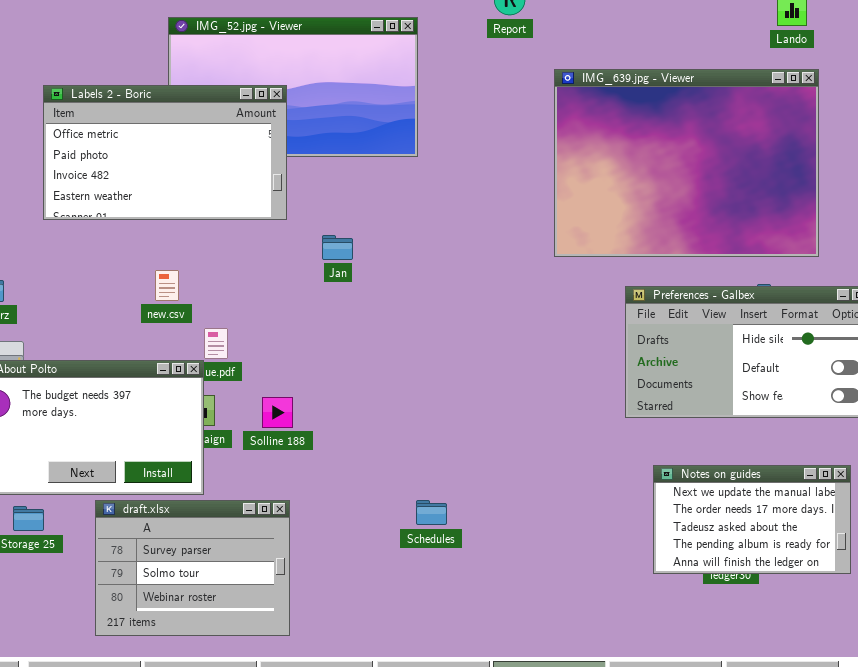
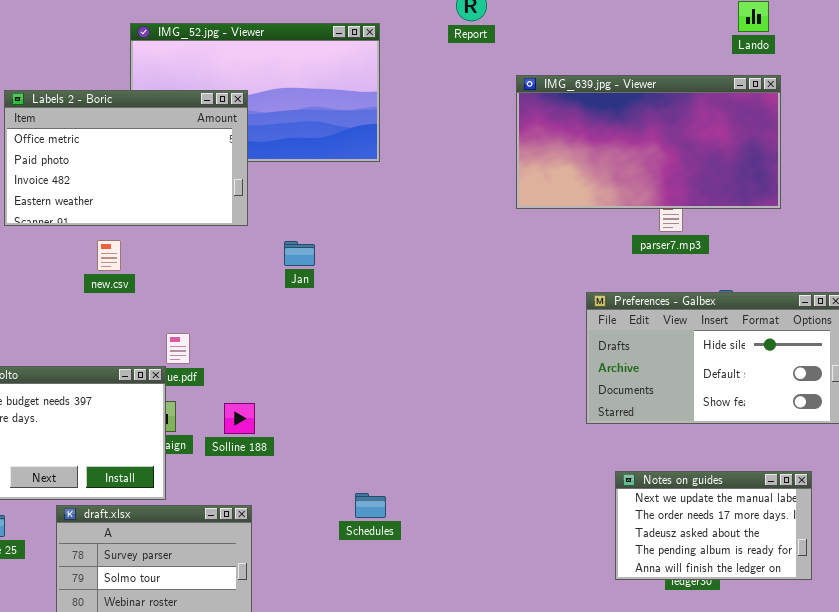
IMG_639.jpg - Viewer: [554,69,819,257] -> [516,75,781,209], resized
new.csv: [155,270,179,301] -> [97,240,121,271], moved
Schedules: [416,500,447,525] -> [355,493,386,518], moved

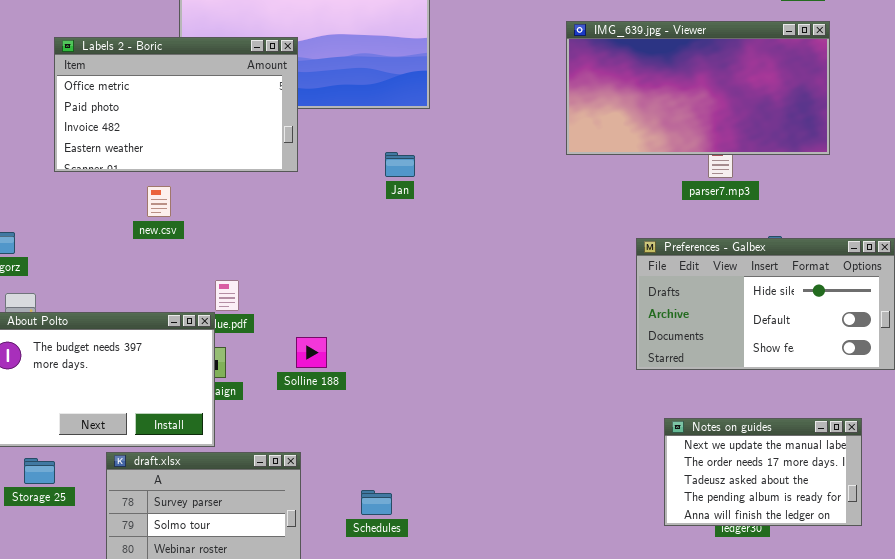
Jan: [284,241,315,266] -> [385,152,415,177], moved
Solline 188: [224,403,255,434] -> [296,337,327,368], moved
Schedules: [355,493,386,518] -> [361,490,392,515], moved

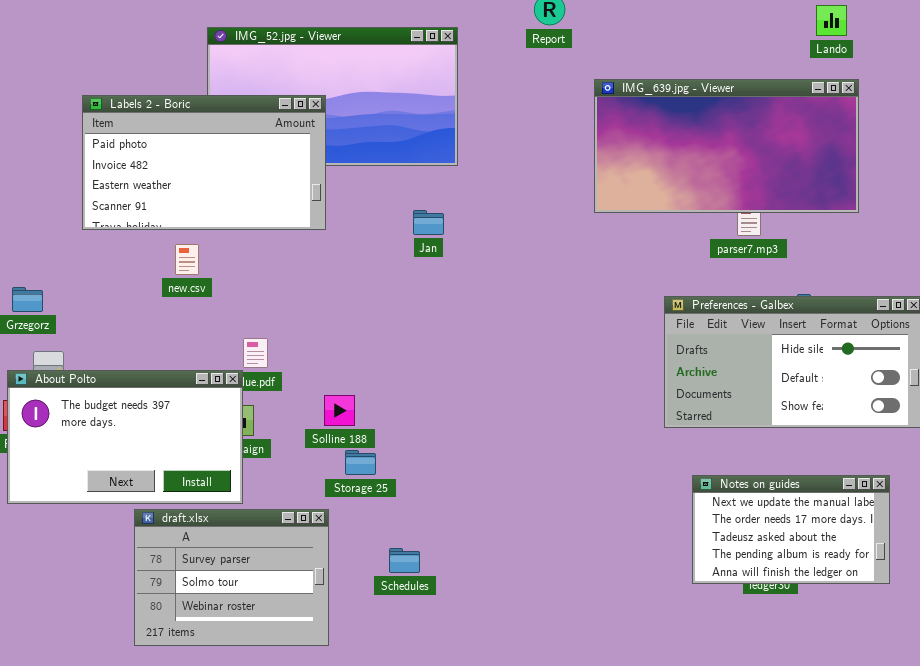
Labels 2 - Boric: [54,37,298,172] -> [82,95,326,230], scrolled down 1 row
Storage 25: [24,458,55,484] -> [345,450,376,475], moved

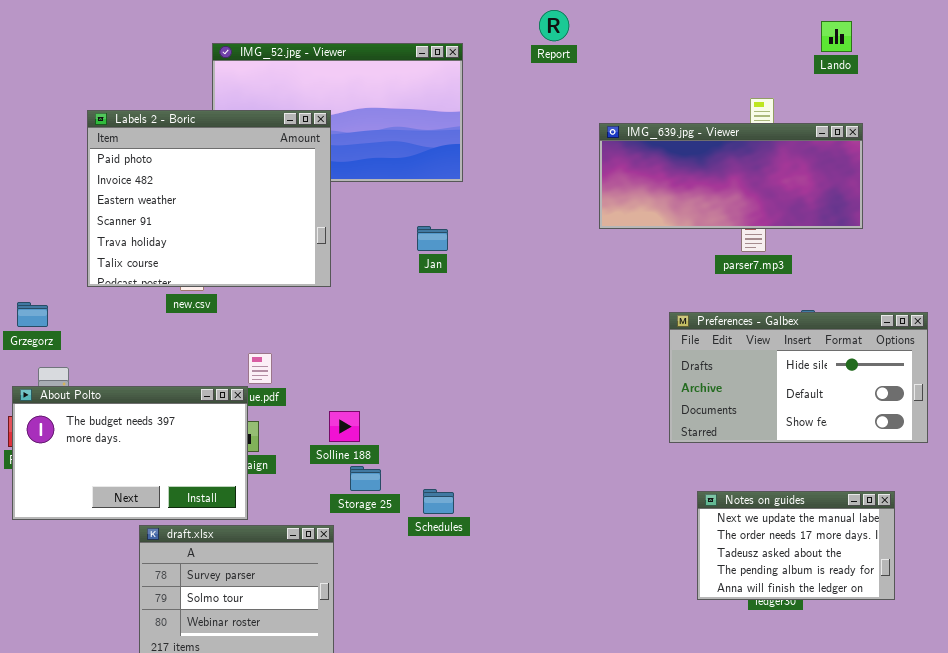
IMG_639.jpg - Viewer: [594,79,859,213] -> [599,123,863,229], resized
Labels 2 - Boric: [82,95,326,230] -> [87,110,331,287], resized
Schedules: [389,548,420,573] -> [423,489,454,514], moved

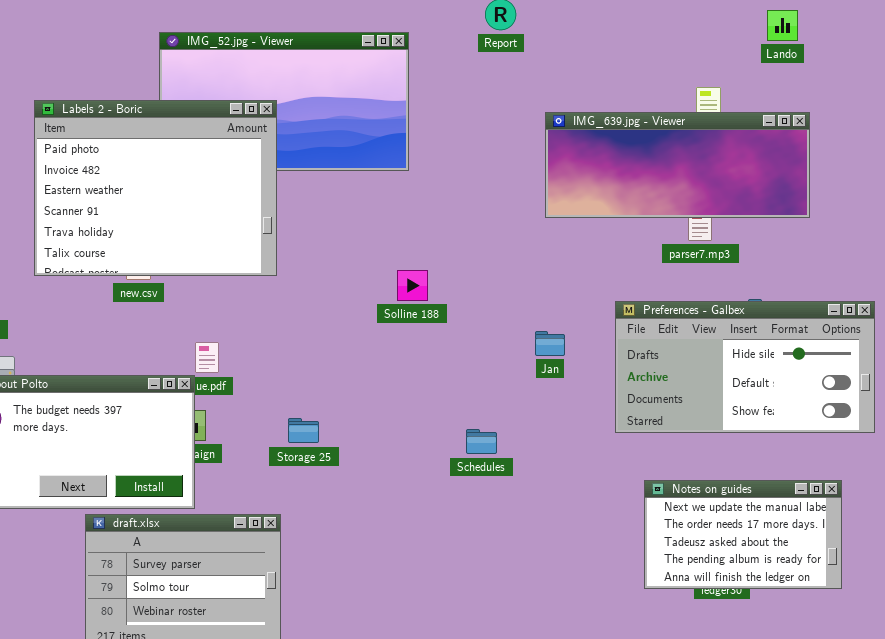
Jan: [417,226,448,251] -> [535,331,565,356], moved
Solline 188: [329,411,360,442] -> [397,270,428,301], moved
Storage 25: [350,466,381,491] -> [288,418,319,443], moved
Schedules: [423,489,454,514] -> [466,429,497,454], moved

